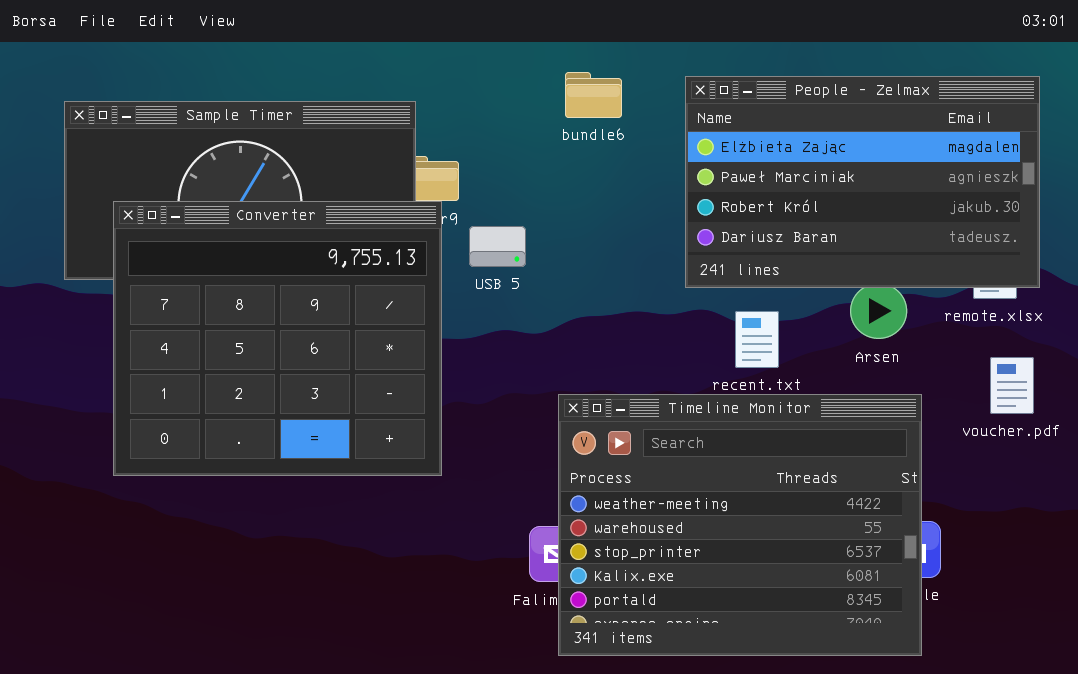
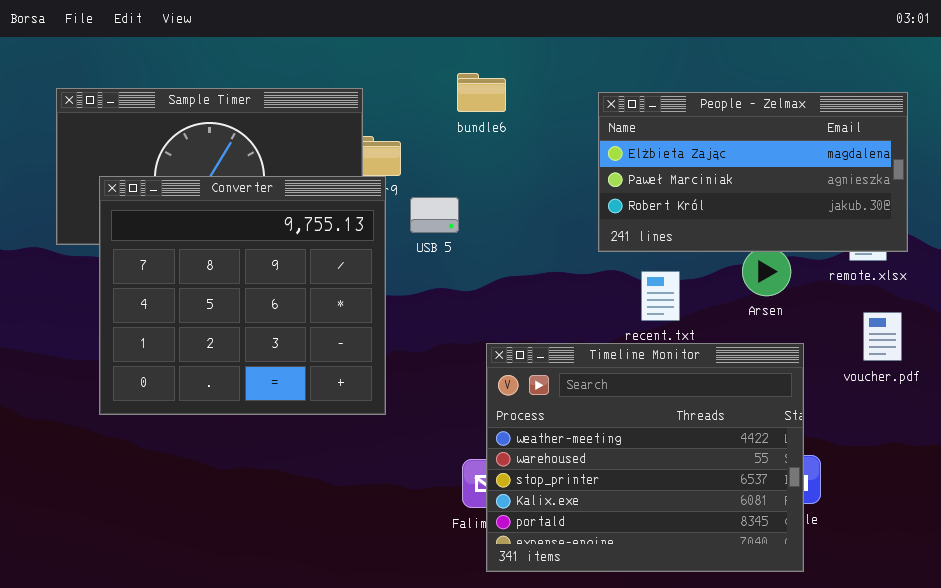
bundle6: [565,72,622,118] -> [457,73,506,112], moved
People - Zelmax: [685,76,1040,288] -> [598,92,908,252], resized

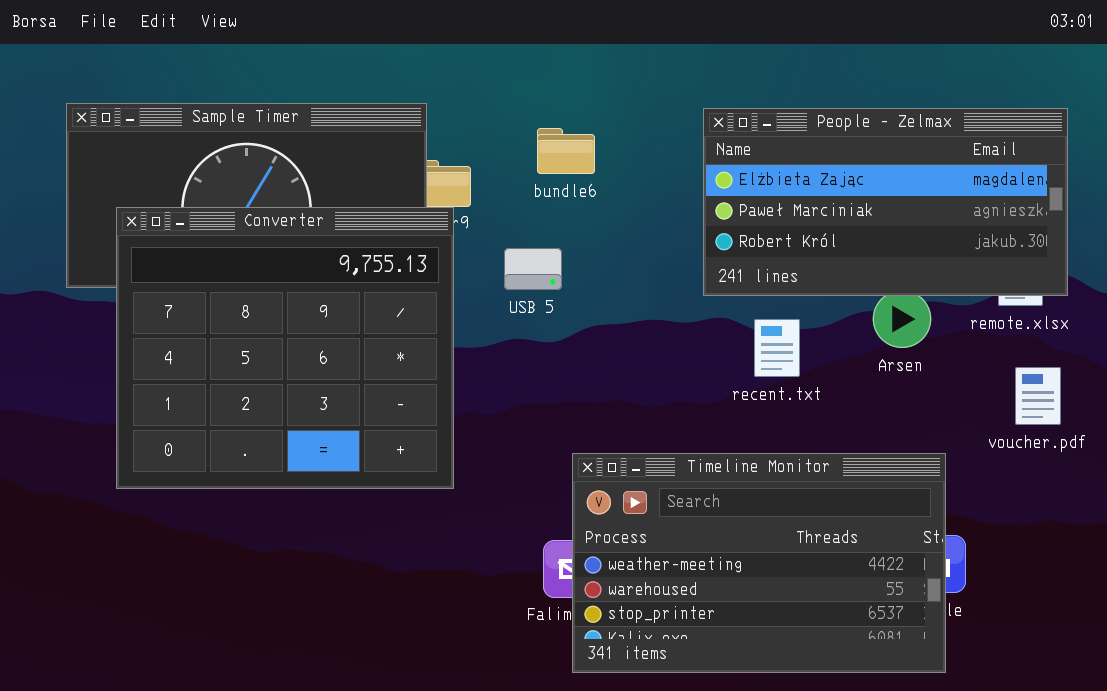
bundle6: [457,73,506,112] -> [537,128,595,174], moved
USB 5: [410,197,459,233] -> [504,248,562,290], moved
Timeline Monitor: [486,343,804,572] -> [572,453,946,673], resized

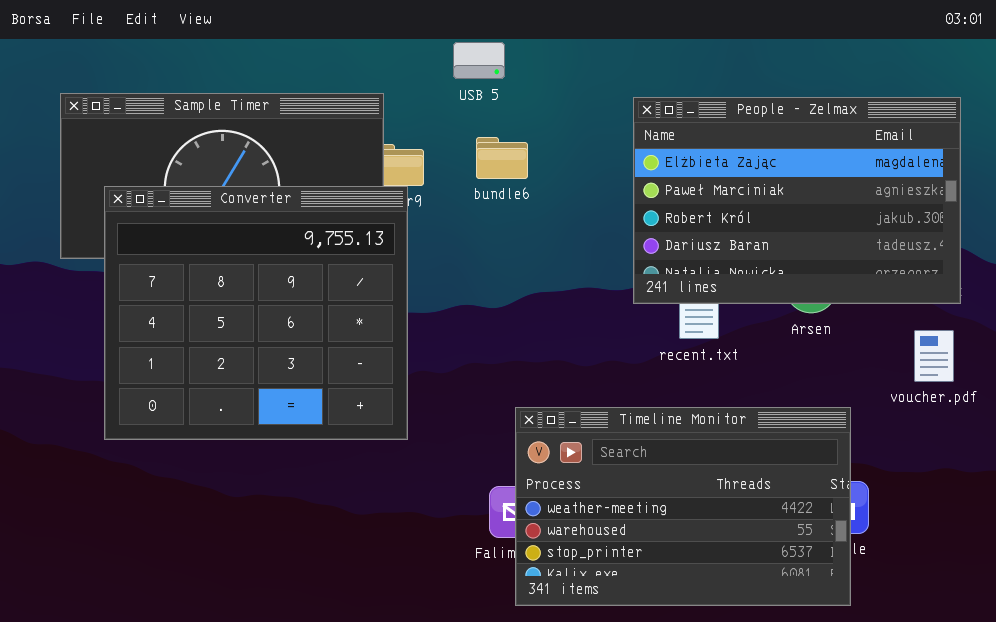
People - Zelmax: [703,108,1068,296] -> [633,97,961,304], resized
bundle6: [537,128,595,174] -> [476,137,528,179], moved
USB 5: [504,248,562,290] -> [453,42,505,79], moved

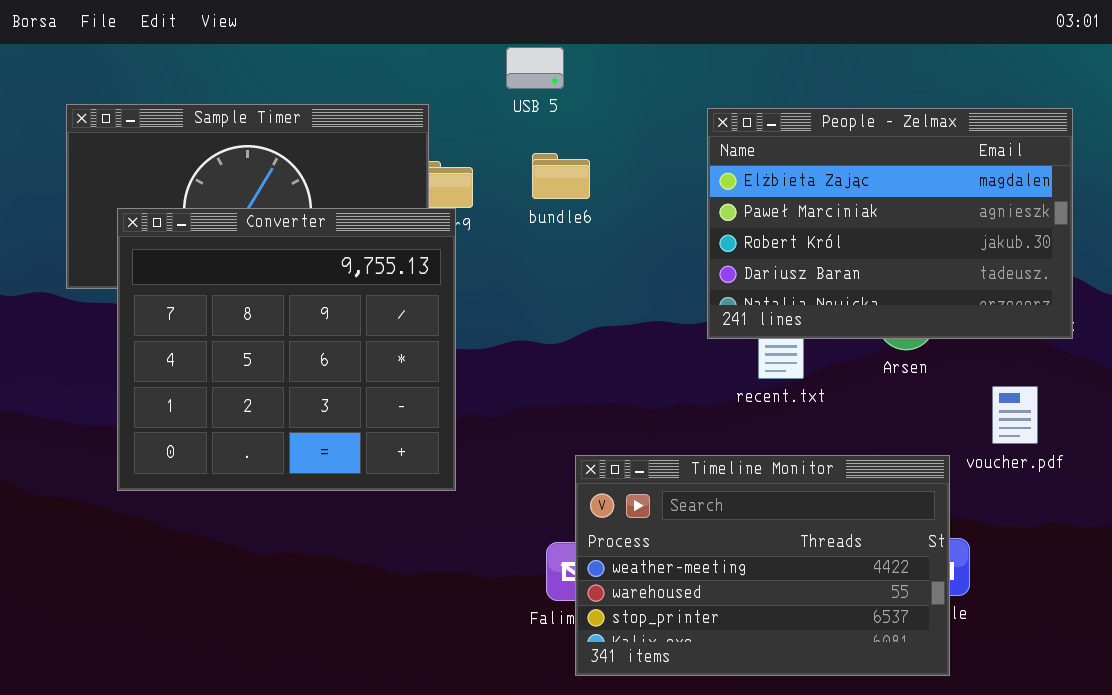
voucher.pdf: [914,330,954,382] -> [992,386,1038,444], moved

